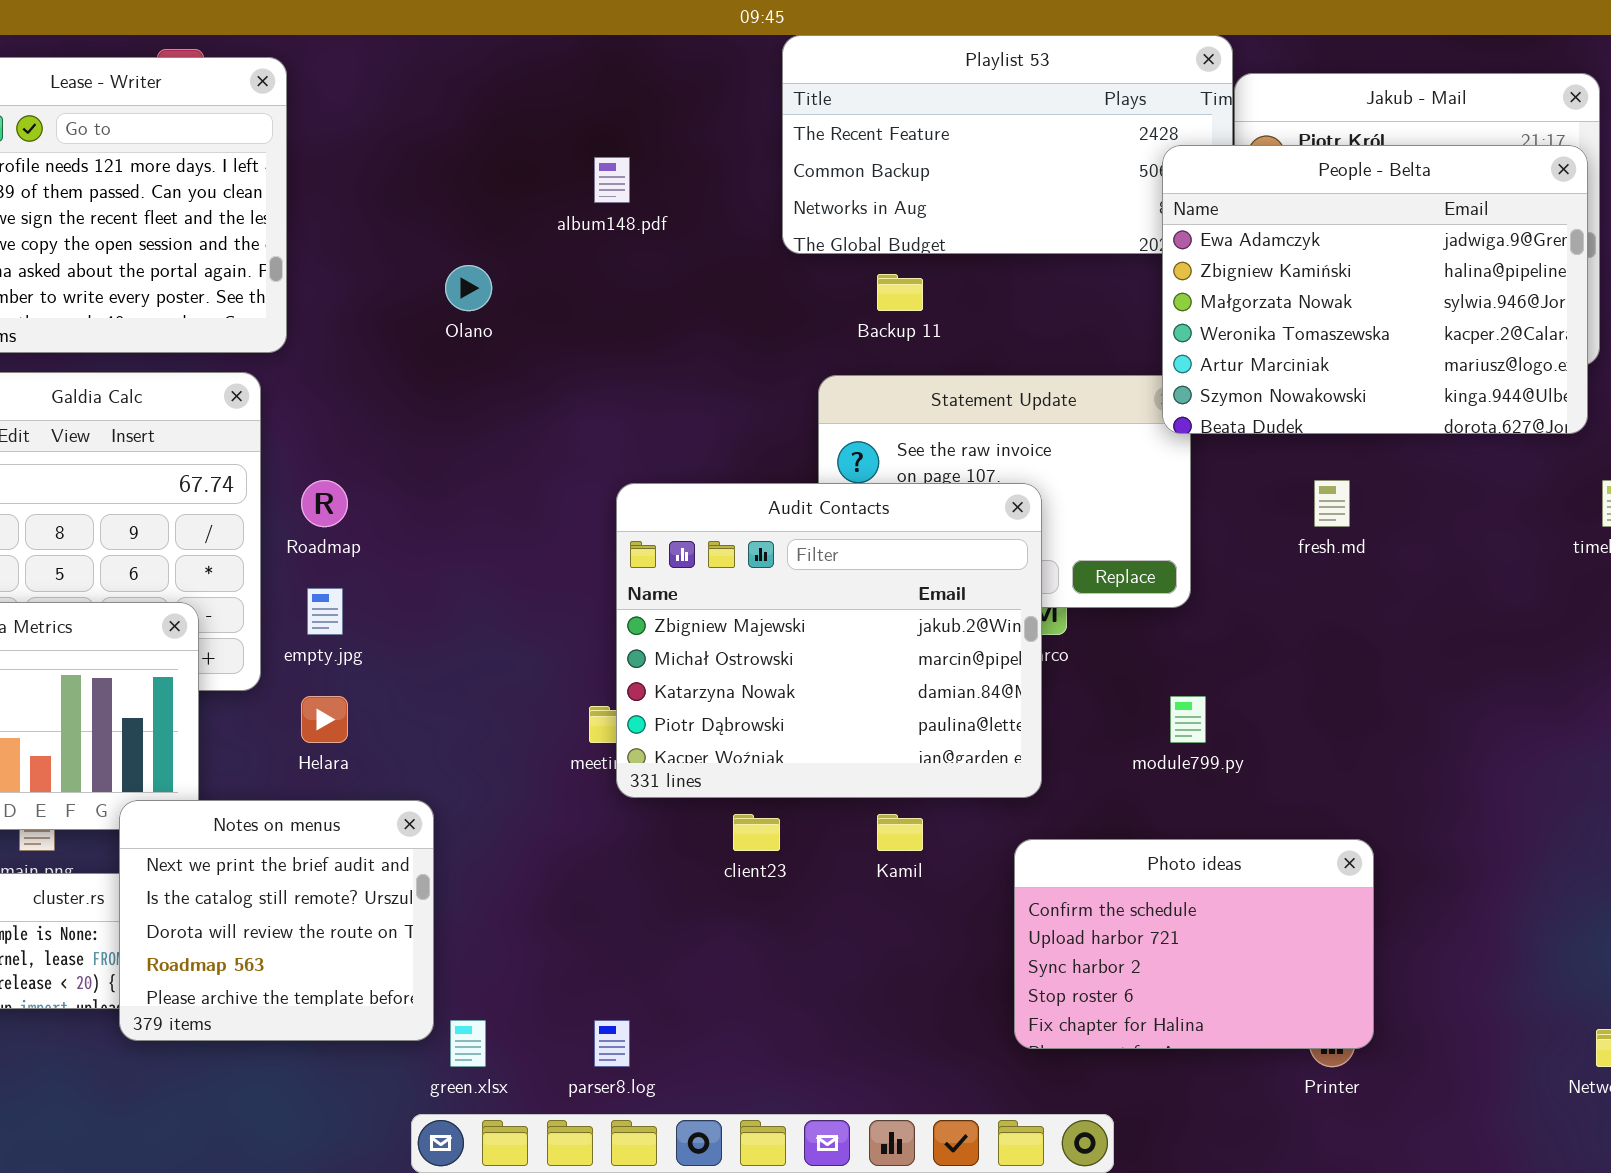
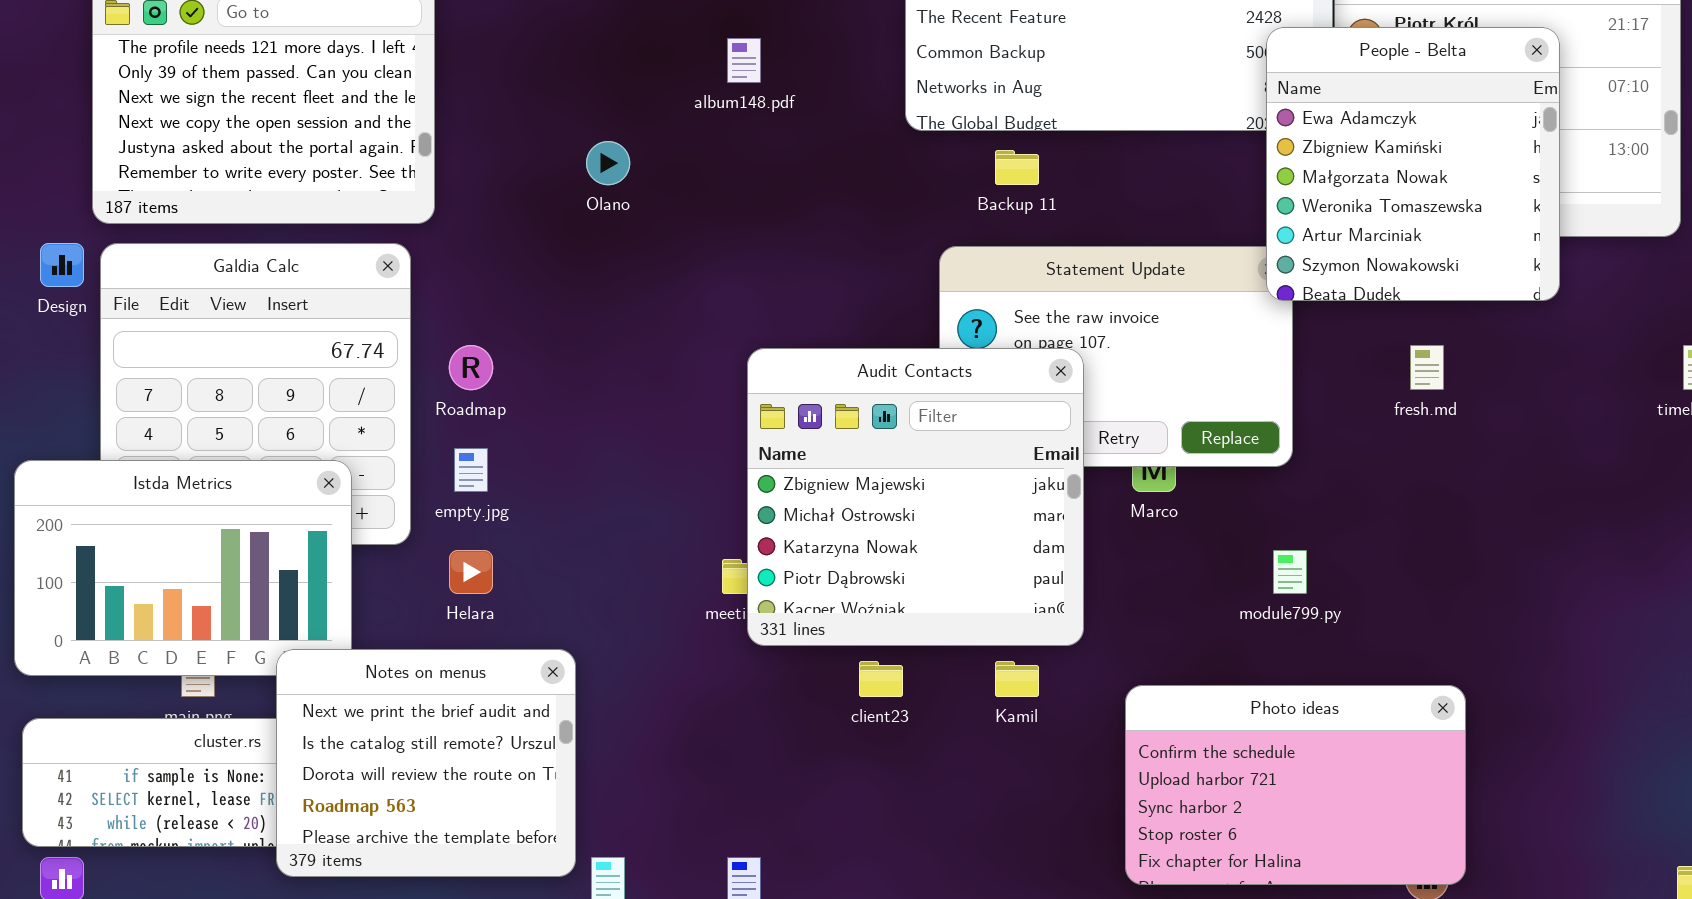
People - Belta: [1162,145,1588,434] -> [1266,27,1560,301], resized
Audit Contacts: [616,483,1042,798] -> [747,348,1084,646], resized

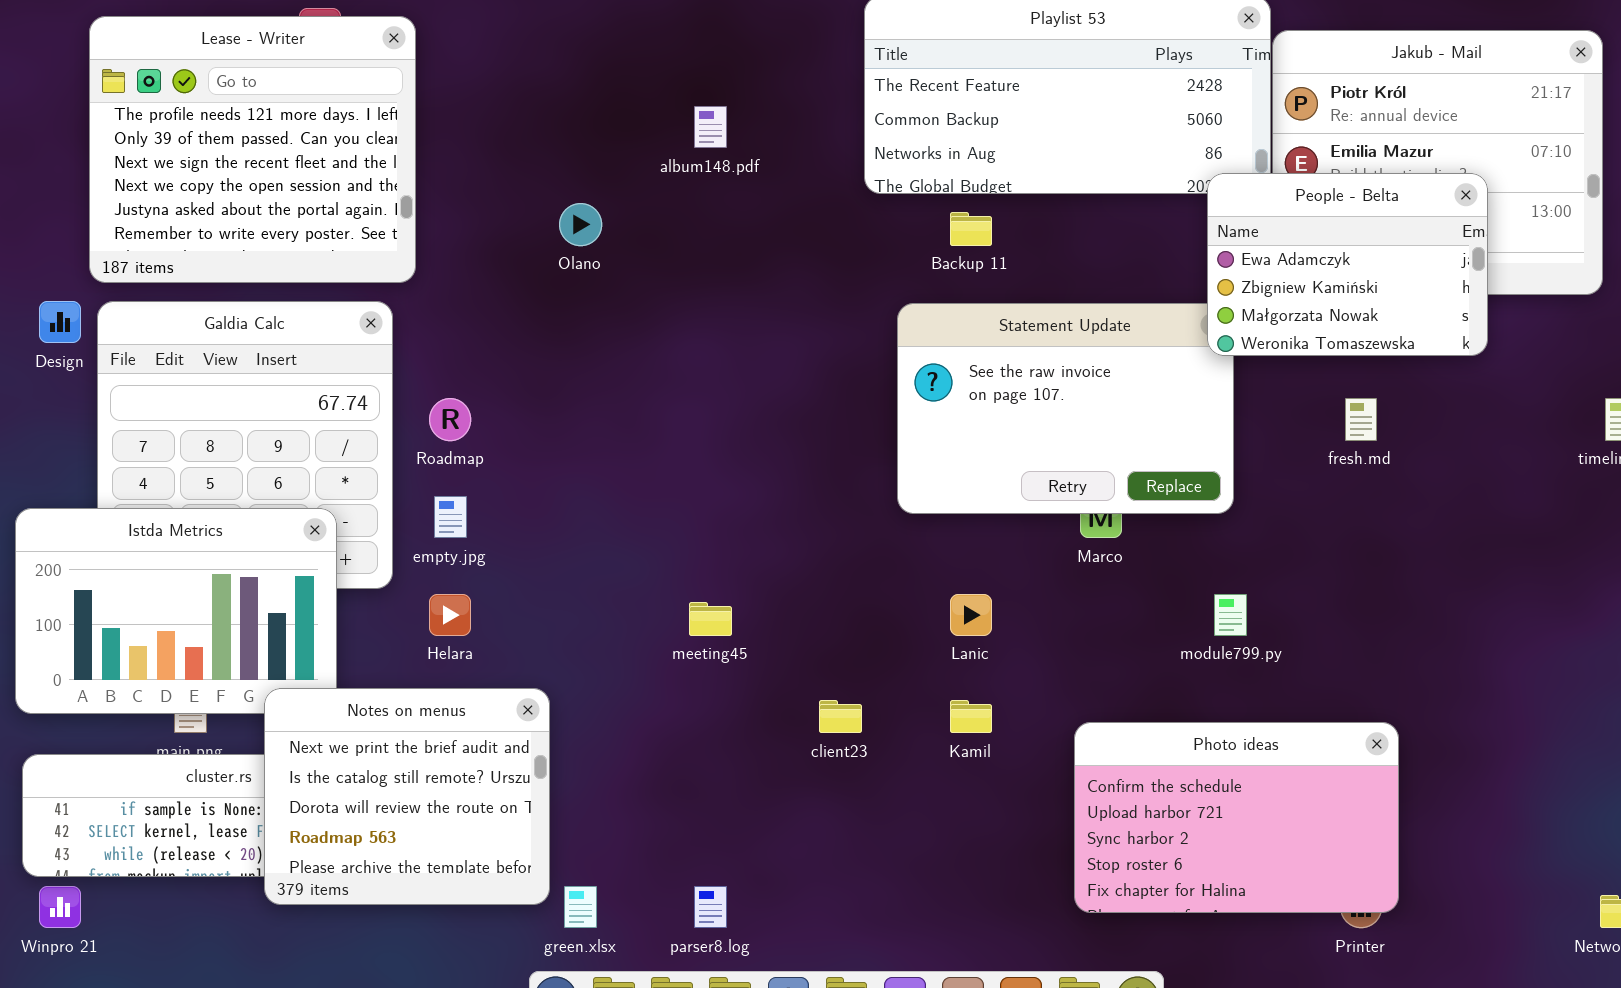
People - Belta: [1266,27,1560,301] -> [1207,173,1488,356], resized
Audit Contacts: [747,348,1084,646] -> none, closed

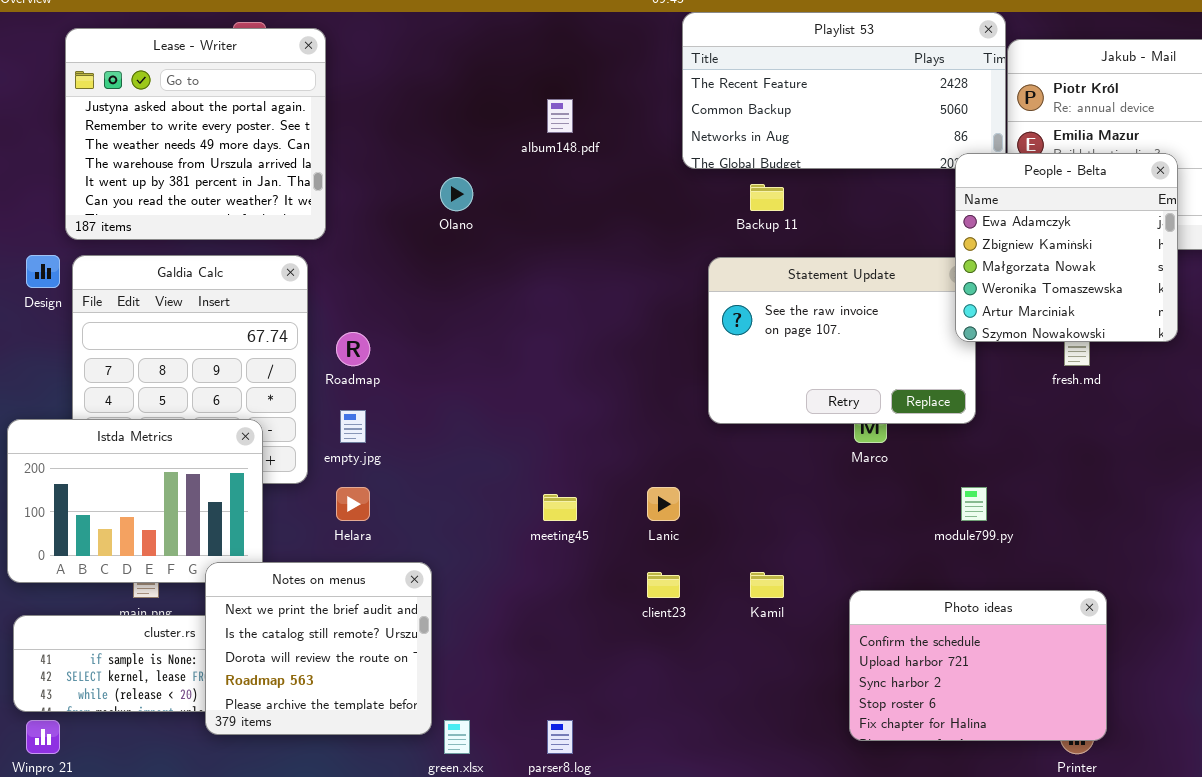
Lease - Writer: [89,16,416,283] -> [65,28,326,240], scrolled down 4 rows
People - Belta: [1207,173,1488,356] -> [955,153,1178,342], resized
Lanic: [950,594,992,636] -> [647,487,680,521], moved

